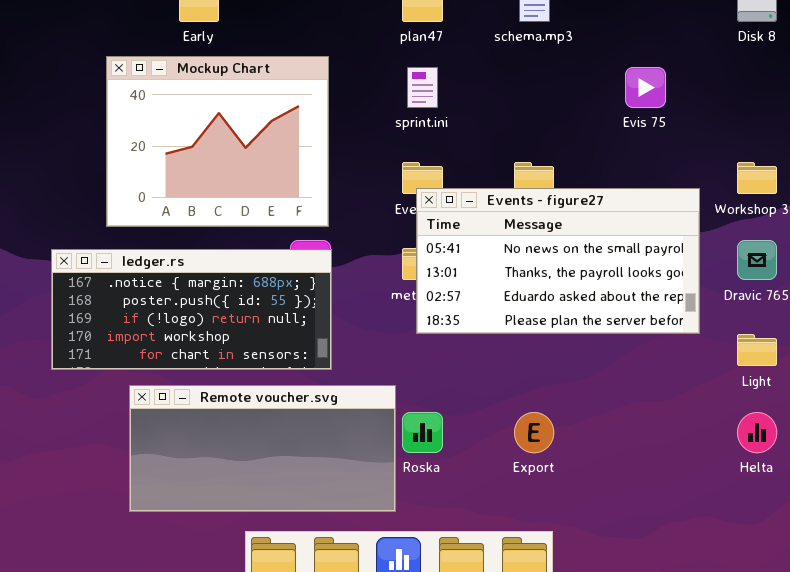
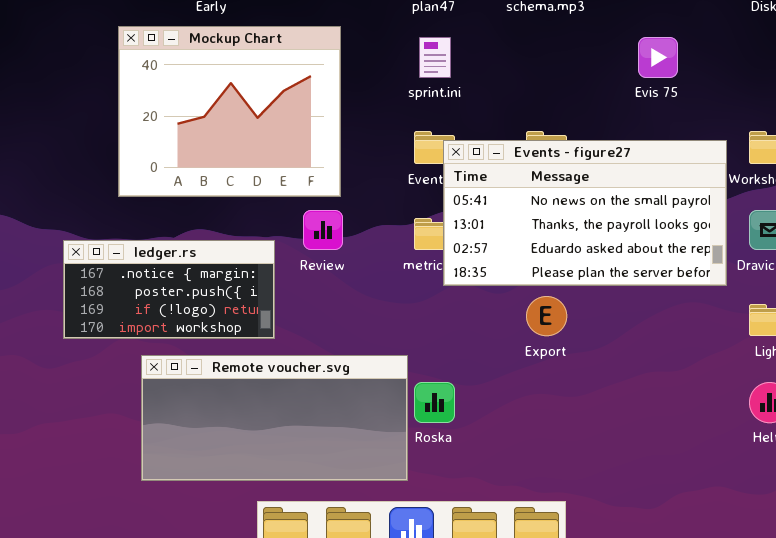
Events - figure27: [416,188,700,334] -> [443,140,727,286], moved
ledger.rs: [51,249,332,370] -> [63,240,275,339], resized
Export: [514,412,554,453] -> [526,296,567,336], moved

